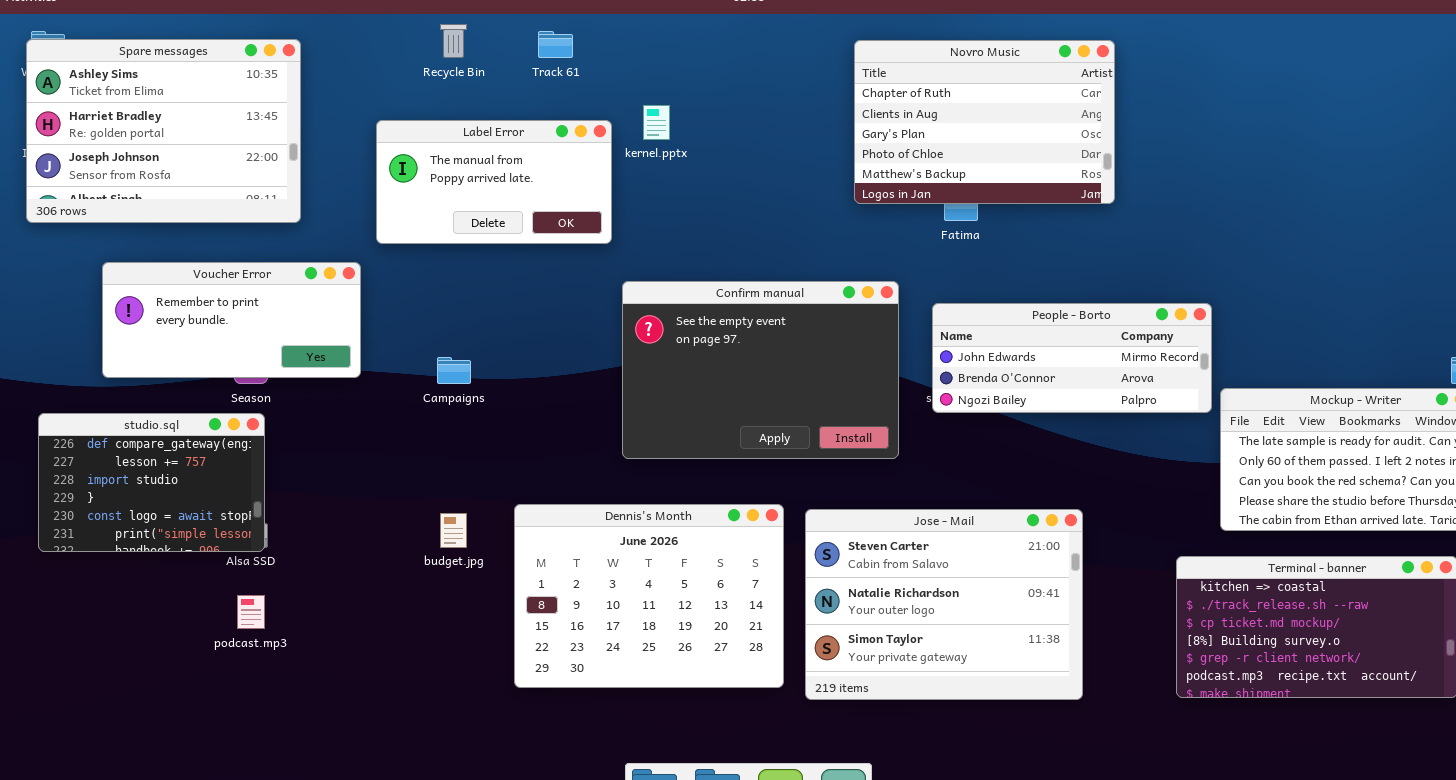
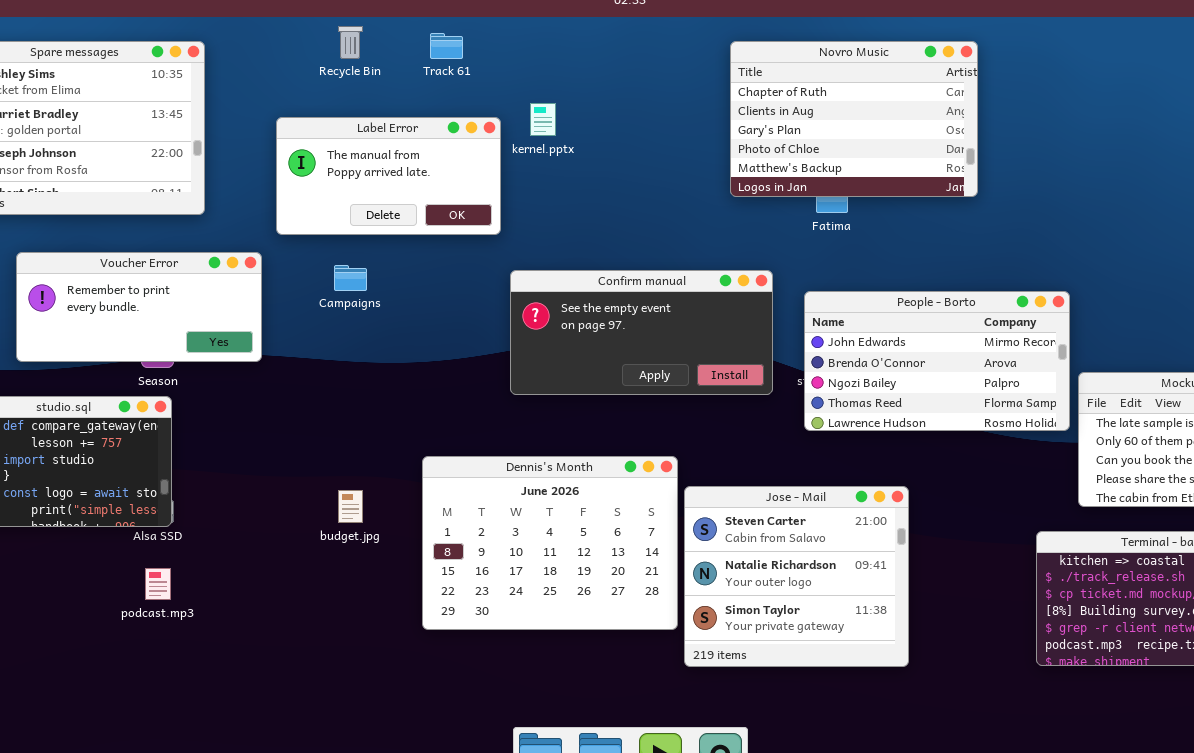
Confirm manual: [622,281,899,459] -> [510,270,773,395], resized
People - Borto: [932,303,1212,413] -> [804,291,1070,431], resized
Campaigns: [437,357,471,384] -> [334,265,367,291], moved
Dennis's Month: [514,504,784,688] -> [422,456,678,630], moved
Jose - Mail: [805,509,1083,700] -> [684,486,909,667], resized

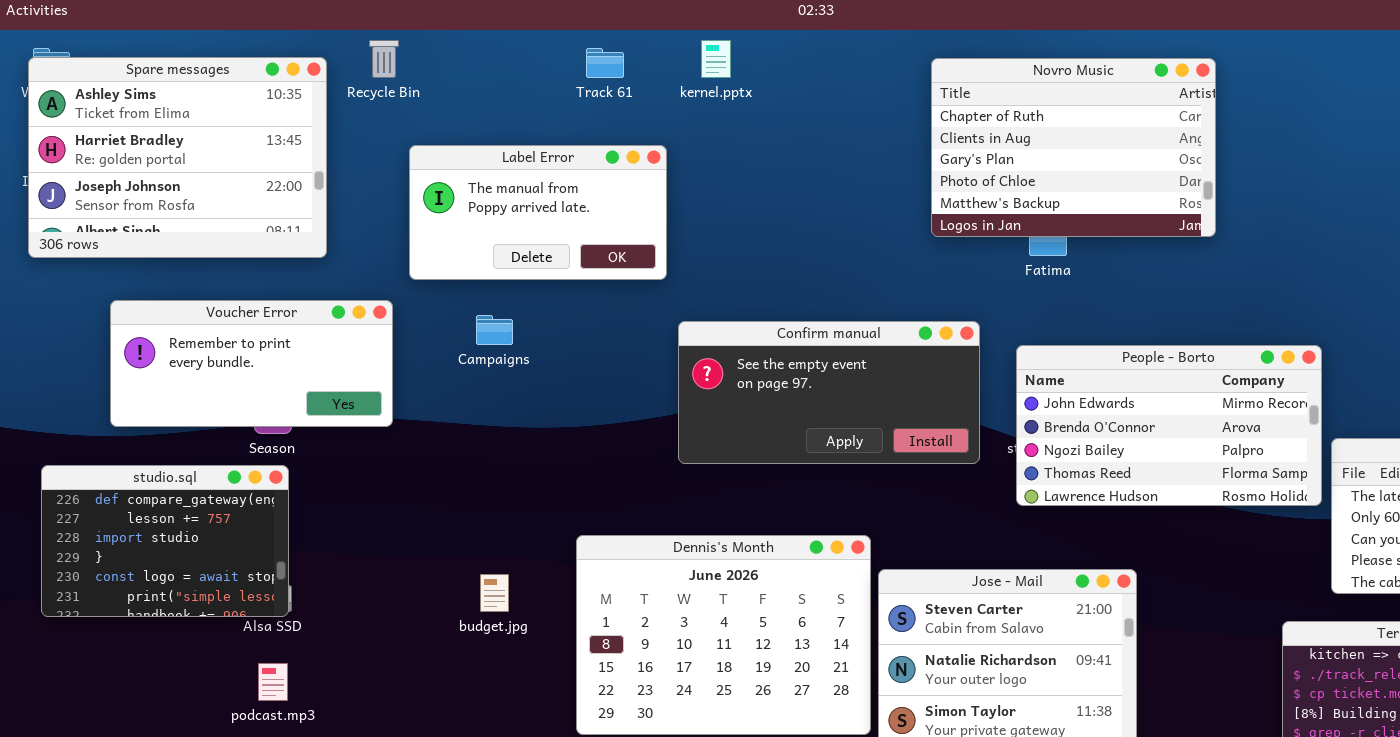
Recycle Bin: [338,26,363,59] -> [369,40,399,78], moved
kernel.pptx: [530,103,556,136] -> [701,40,731,78], moved

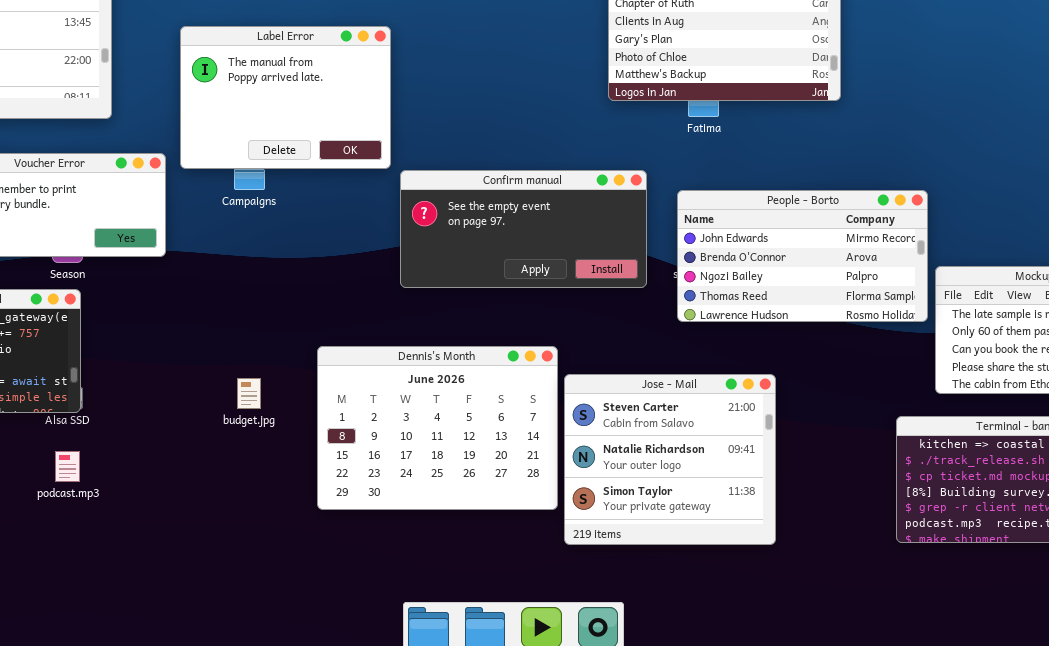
Label Error: [409,145,667,280] -> [180,26,391,169], resized

